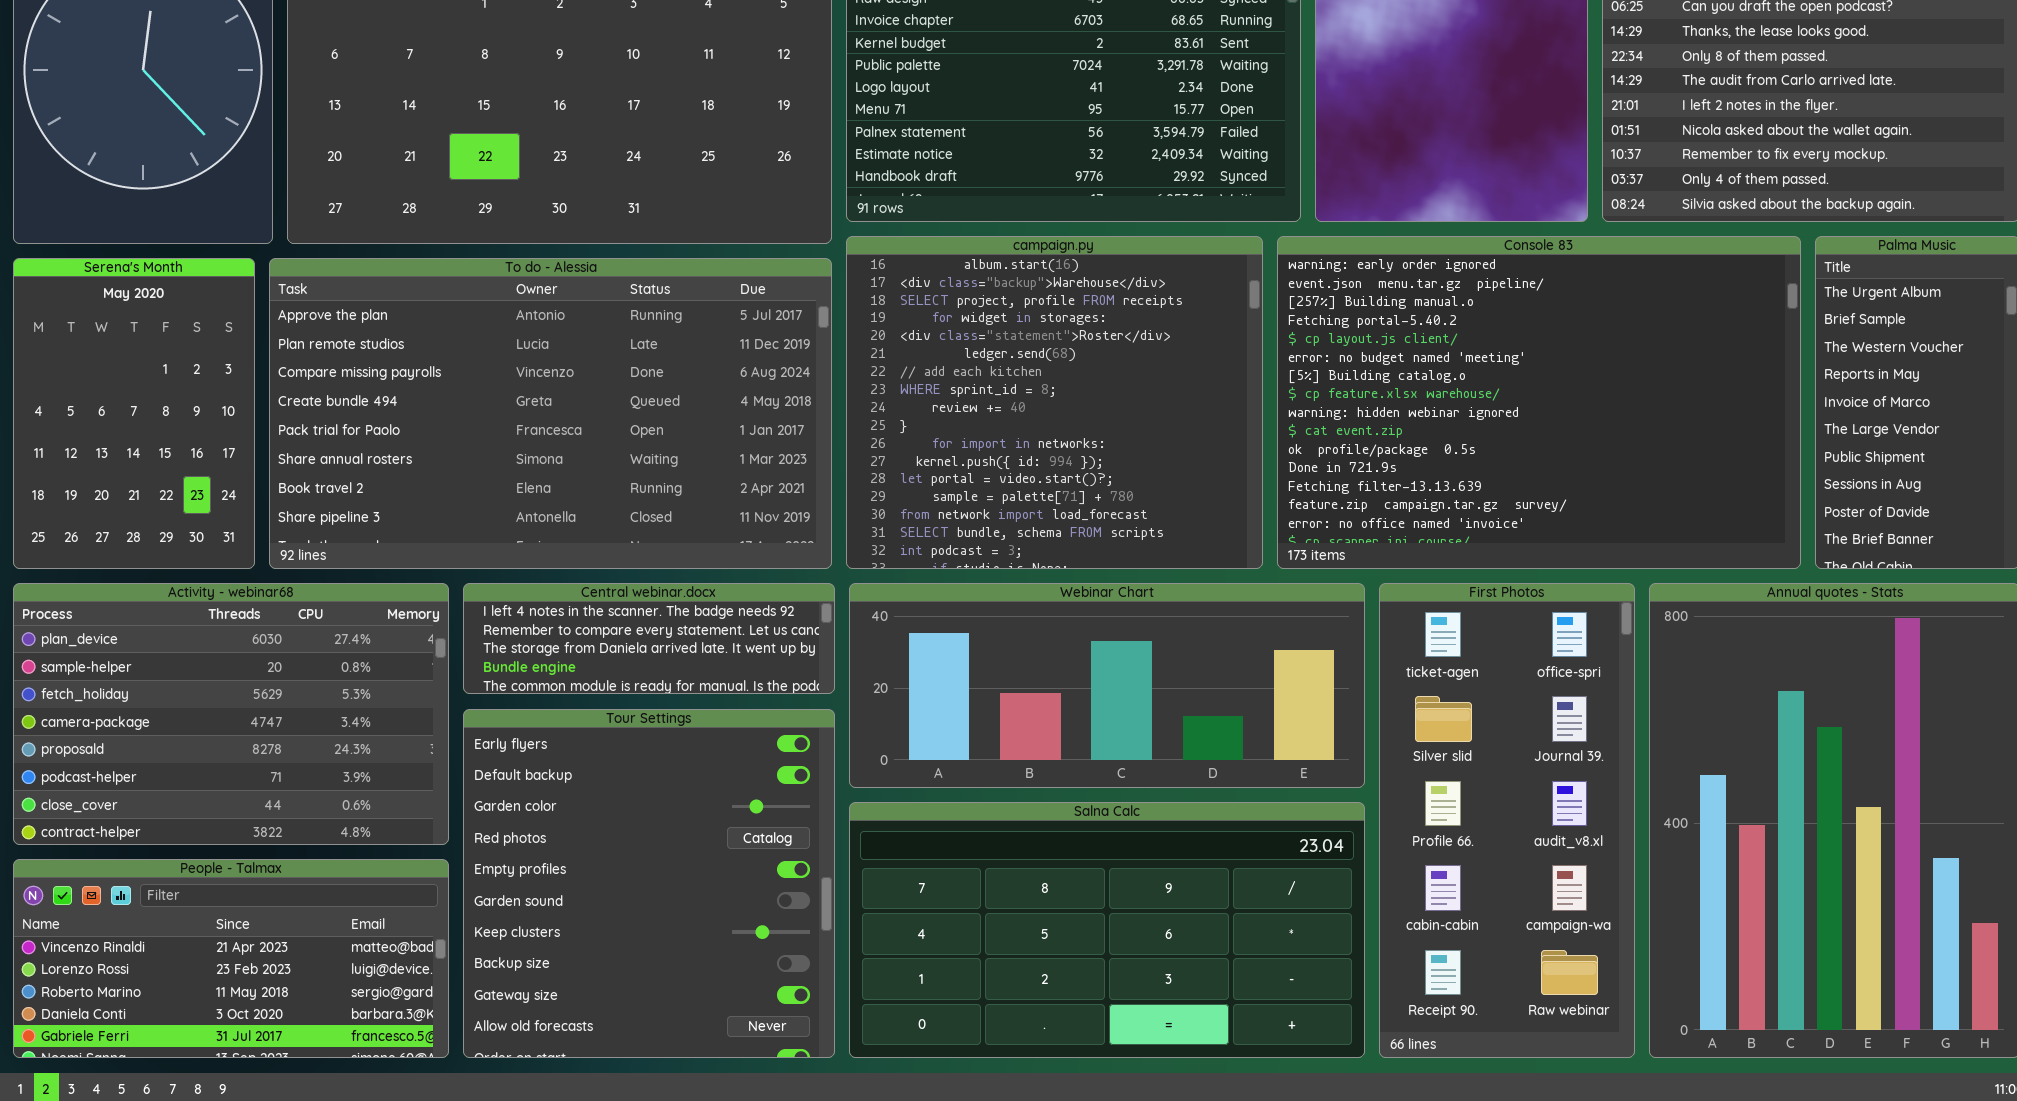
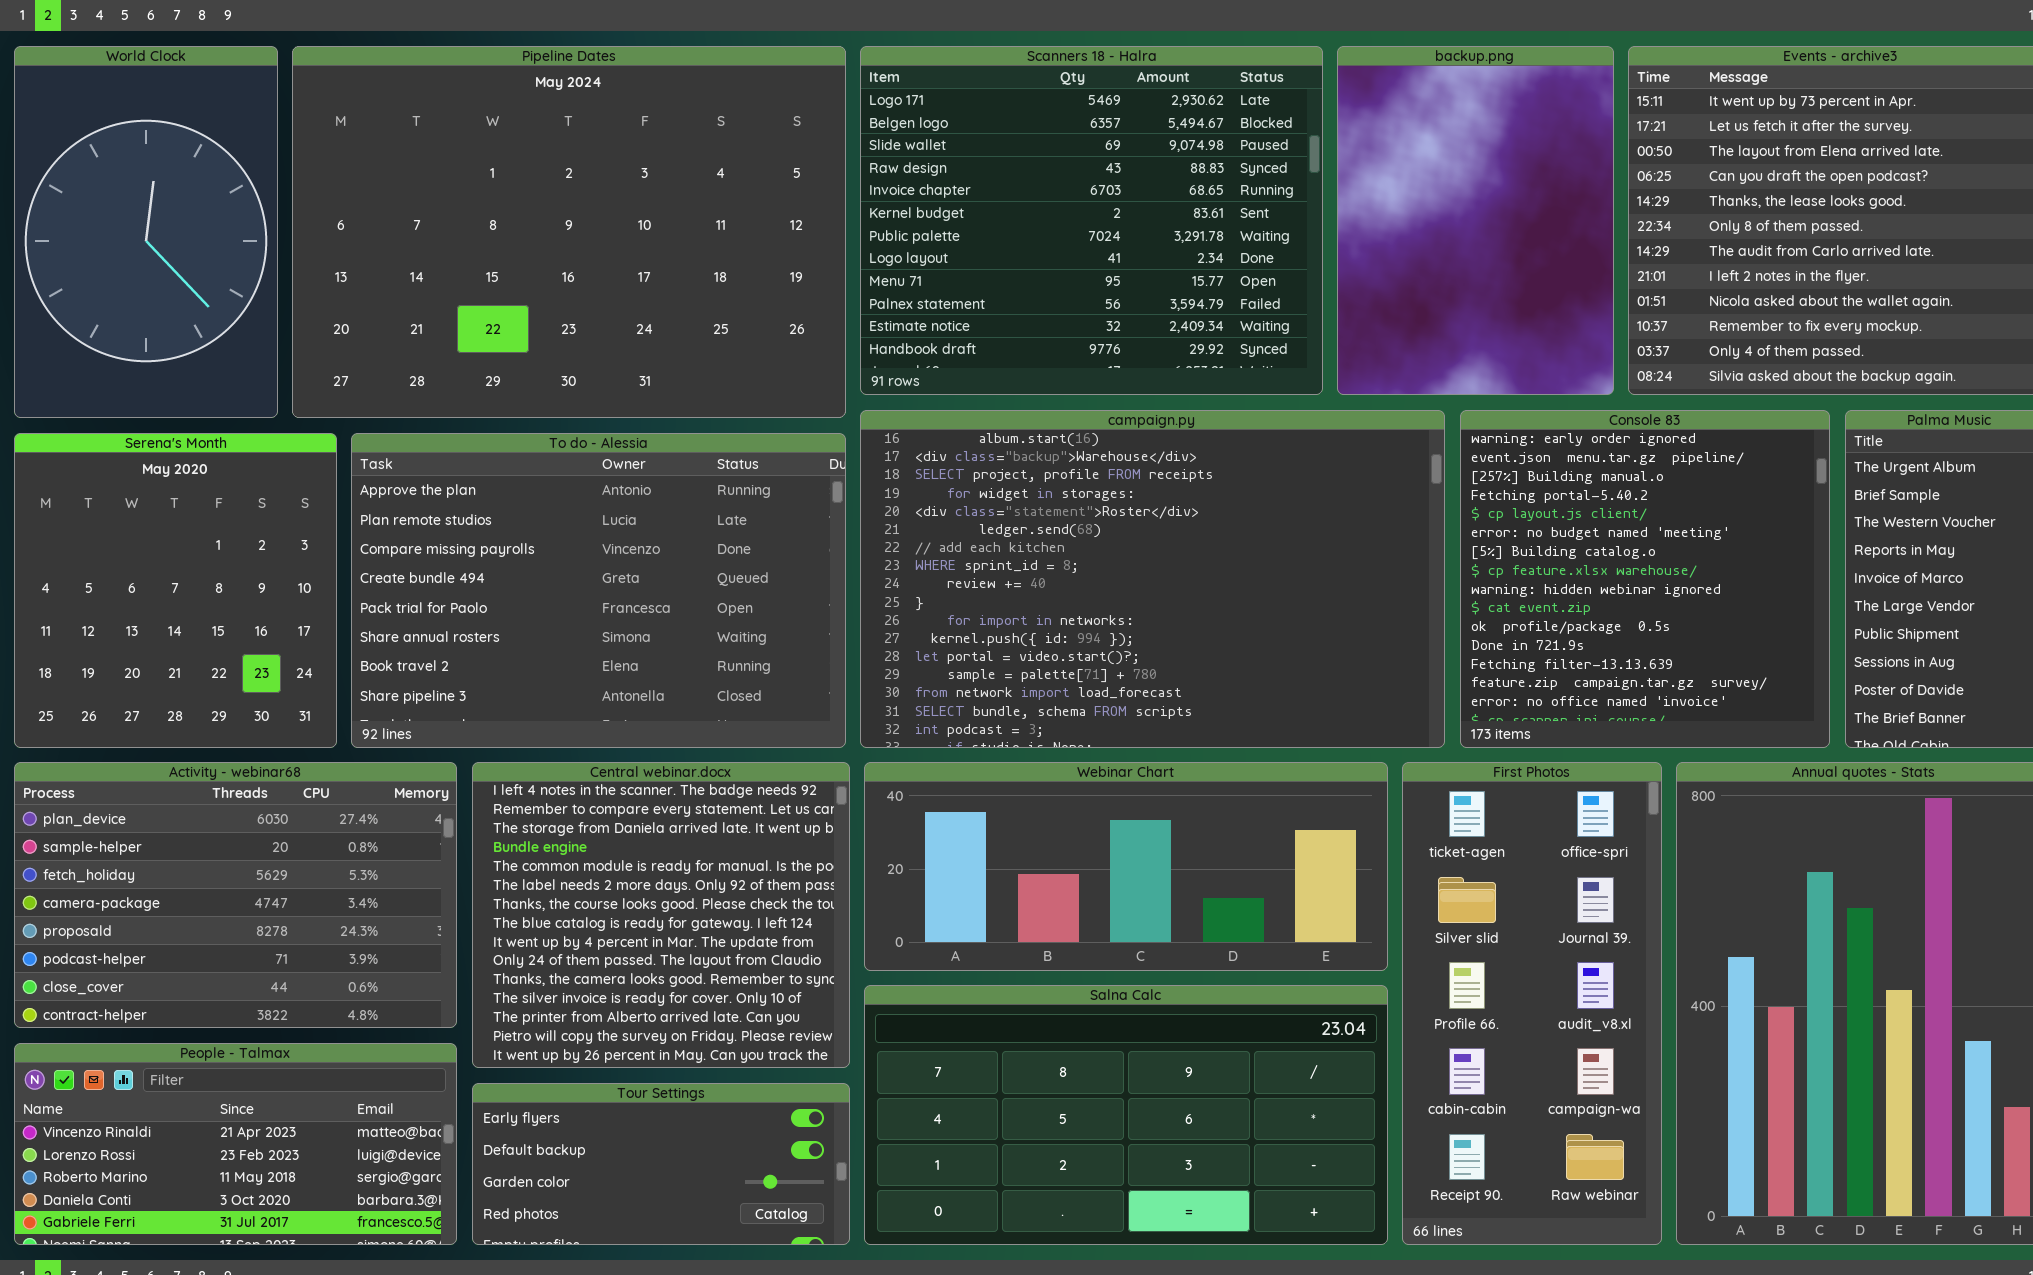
campaign.py: [846,236,1263,569] -> [860,410,1445,748], resized
Console 83: [1277,236,1801,569] -> [1460,410,1830,748], resized
Serena's Month: [13,258,255,569] -> [14,433,337,748], resized
To do - Alessia: [269,258,832,569] -> [351,433,846,748], resized
Central webinar.docx: [463,583,835,694] -> [472,762,850,1068], resized
Tour Settings: [463,709,835,1058] -> [472,1083,850,1245], resized

